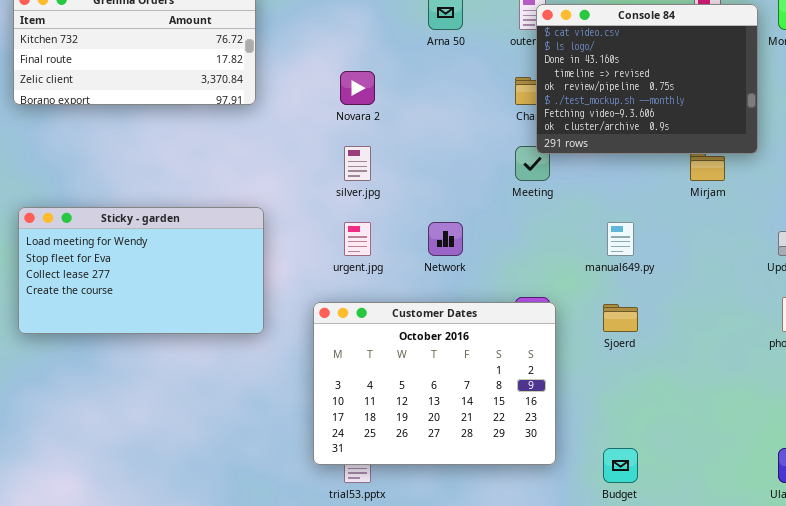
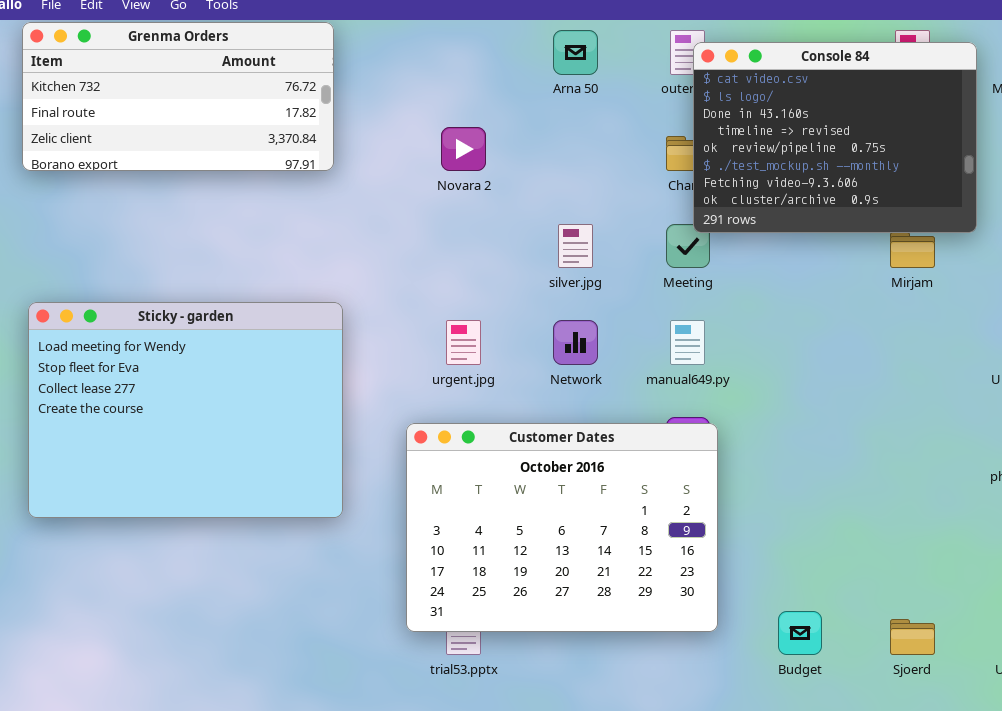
silver.jpg: [344,146,371,181] -> [558,224,593,268], moved
Sticky - garden: [18,207,264,334] -> [28,302,343,518], resized
manual649.py: [607,222,634,256] -> [670,320,705,365], moved
Sjoerd: [603,304,638,332] -> [890,619,935,655], moved

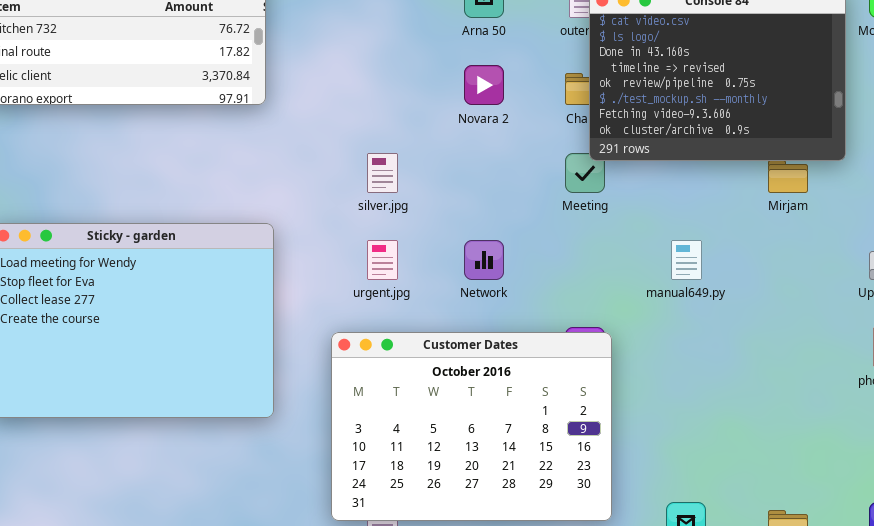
Novara 2: [441,127,486,171] -> [464,65,504,105], moved
silver.jpg: [558,224,593,268] -> [367,153,398,193], moved
manual649.py: [670,320,705,365] -> [671,240,702,280], moved

